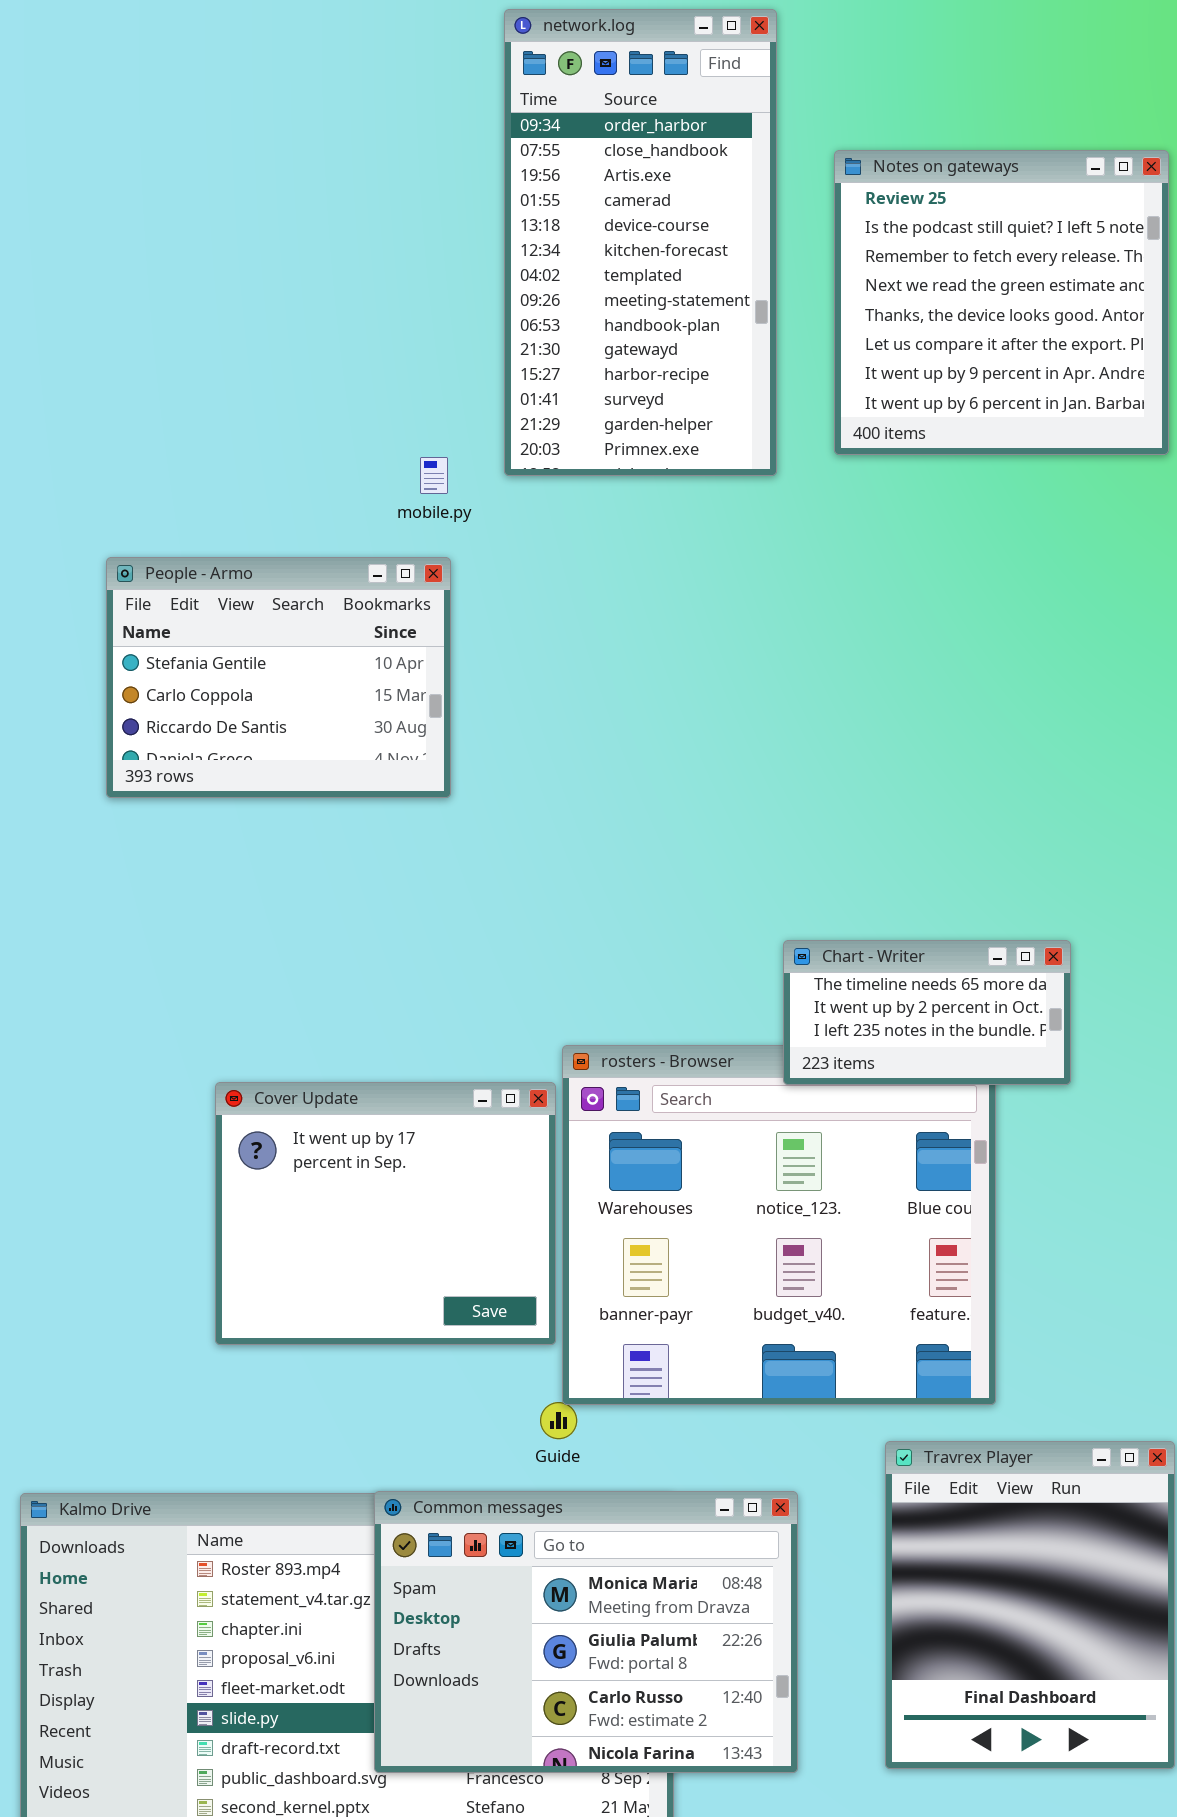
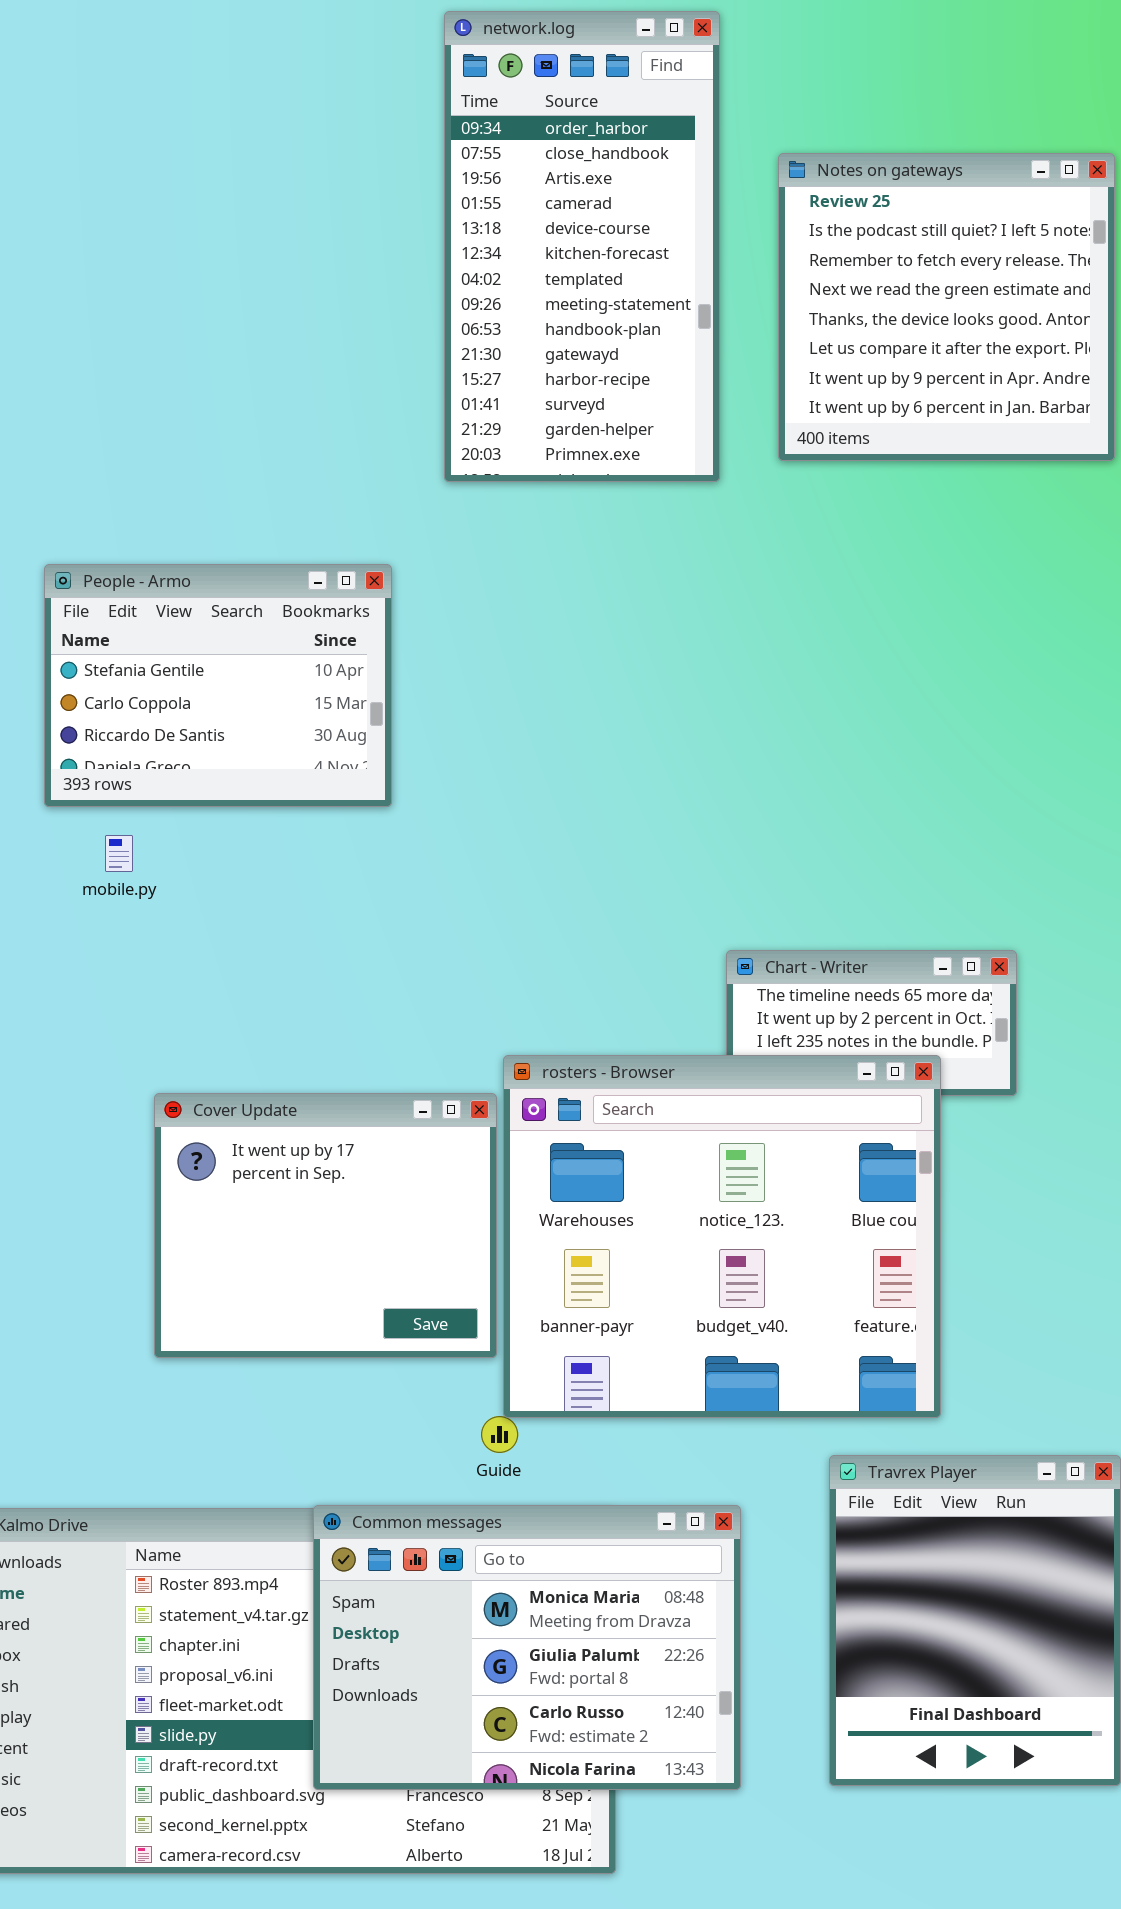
mobile.py: [420,457,448,494] -> [105,835,133,872], moved
rosters - Browser: [562,1045,996,1405] -> [503,1055,941,1418], raised

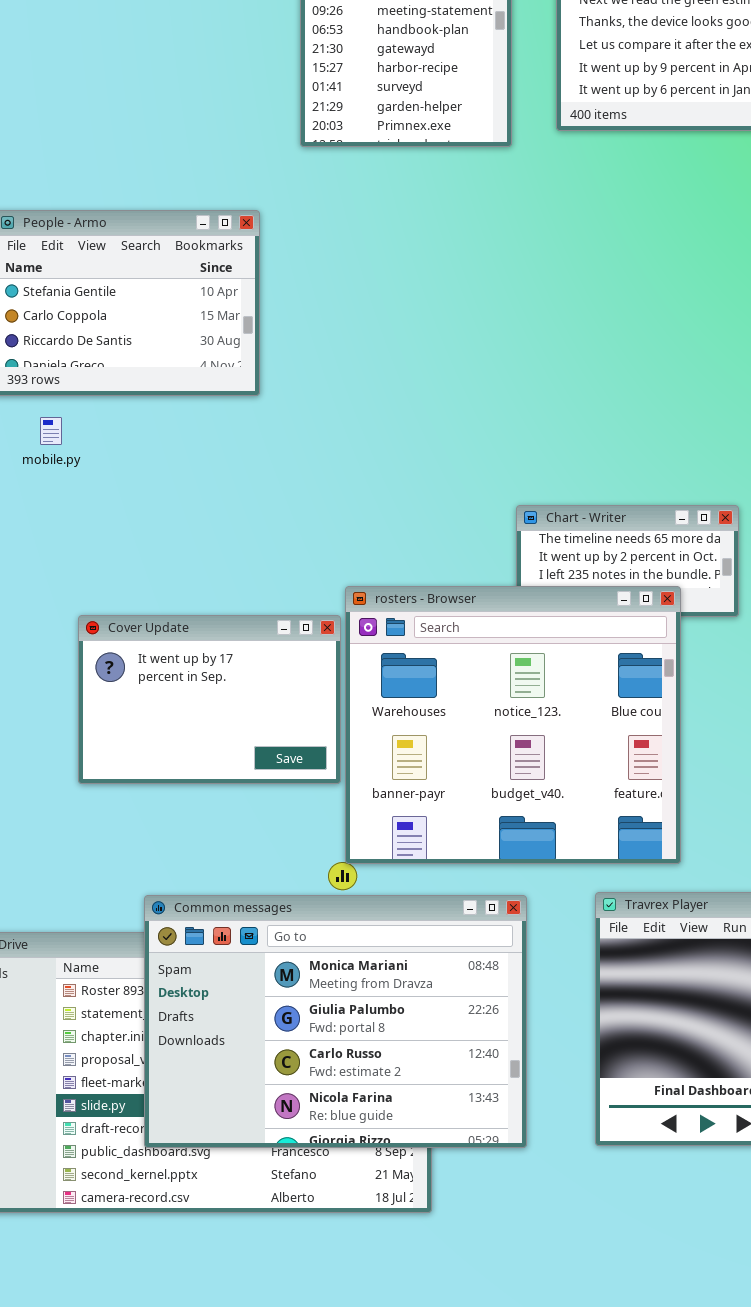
Cover Update: [154,1093,497,1358] -> [78,615,341,784], resized
Common messages: [313,1505,741,1790] -> [144,895,527,1148], resized

